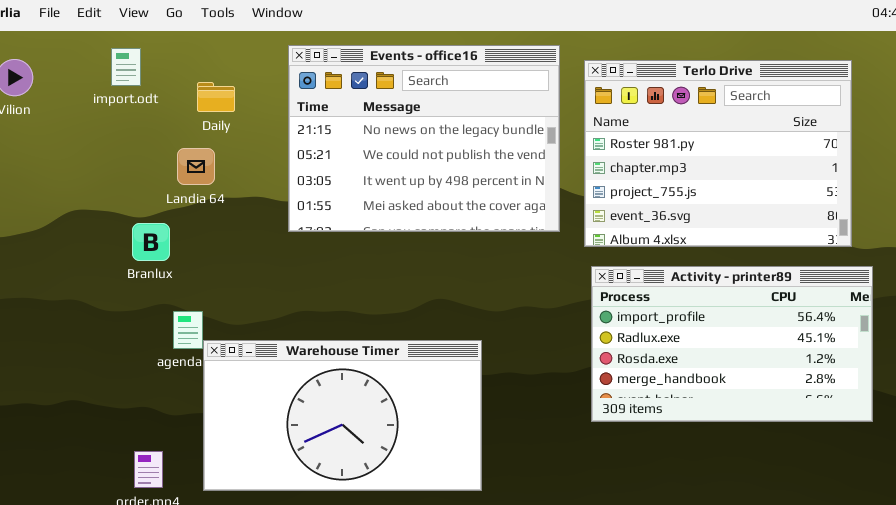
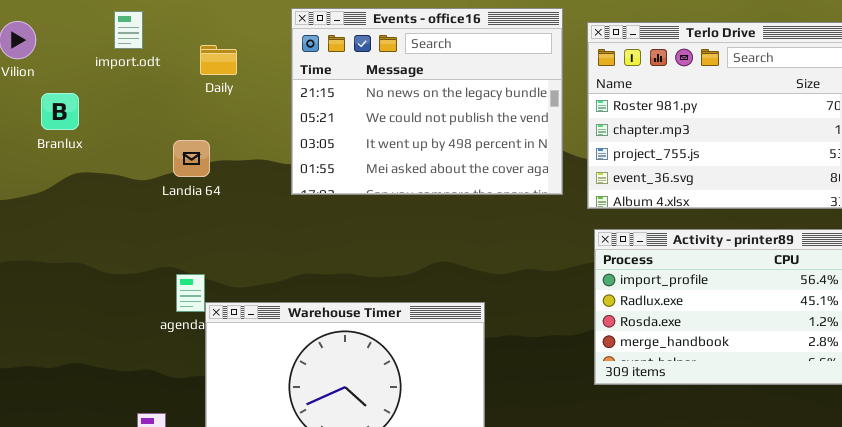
Landia 64: [177,148,215,185] -> [173,140,210,177], moved
Branlux: [132,223,170,261] -> [41,93,79,130], moved

